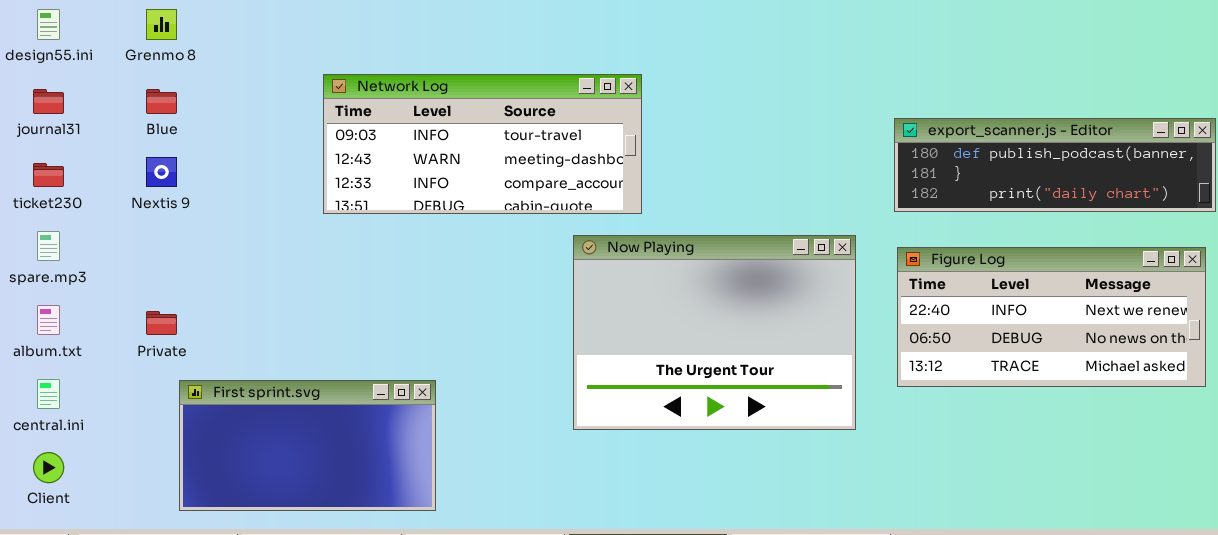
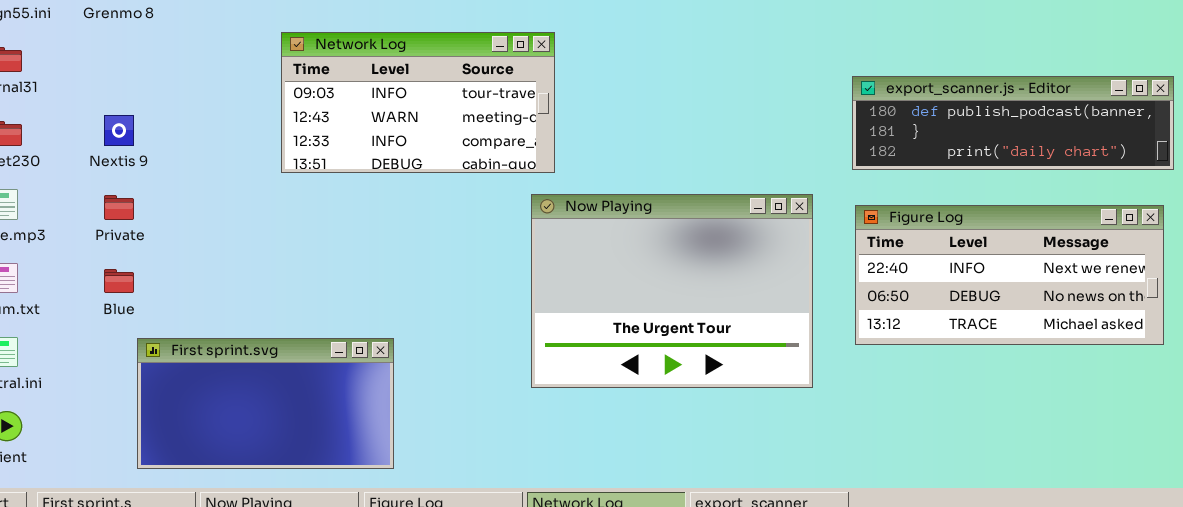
Network Log: [323,74,642,214] -> [281,32,555,173], resized
Blue: [146,89,177,114] -> [104,269,134,293], moved
Private: [146,311,177,335] -> [104,195,134,220], moved

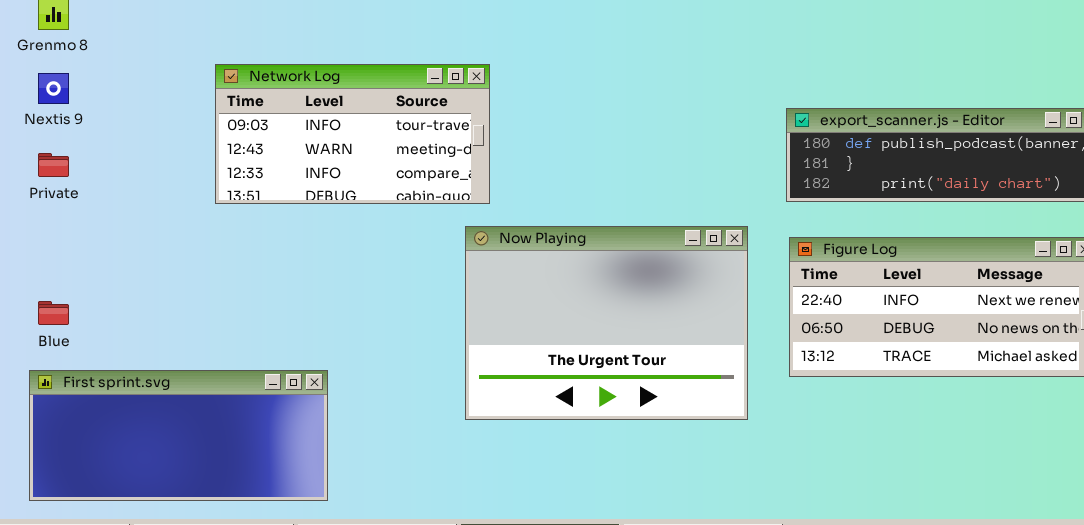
Nextis 9: [104,115,134,146] -> [38,73,69,104], moved
Private: [104,195,134,220] -> [38,153,69,177], moved
First sprint.svg: [137,338,394,469] -> [29,370,328,501], resized

